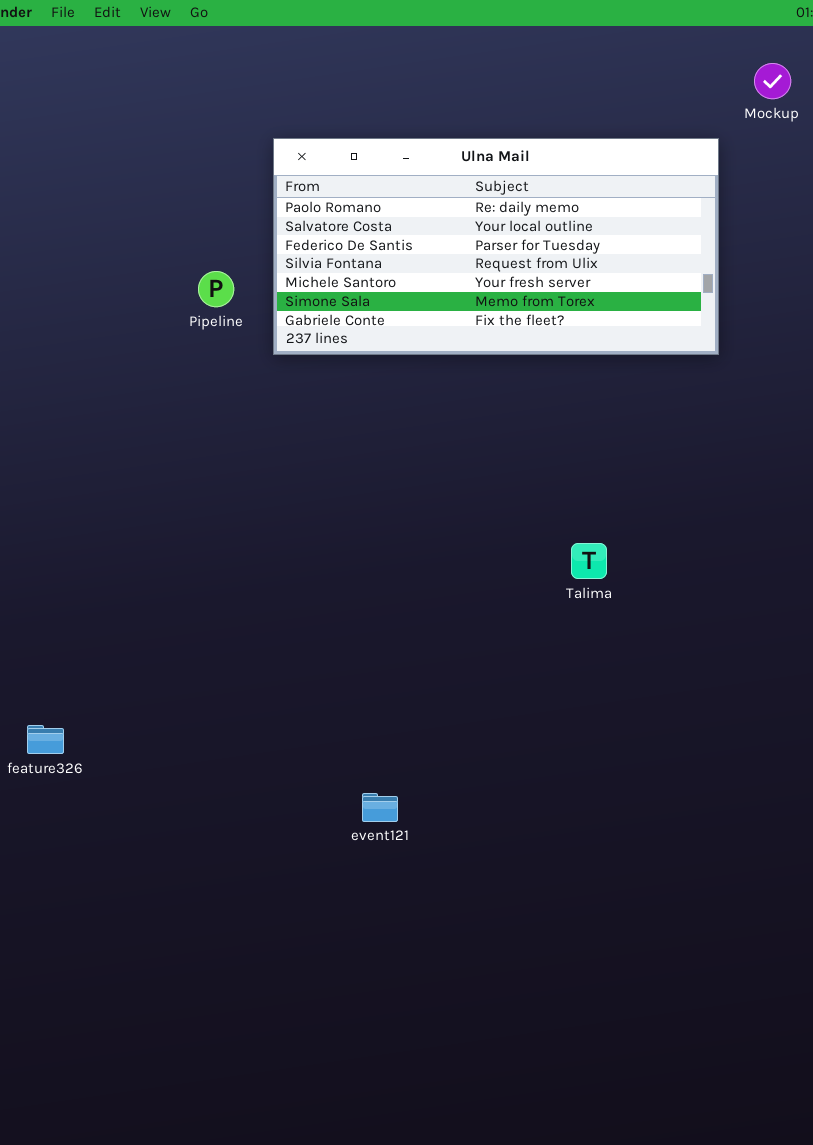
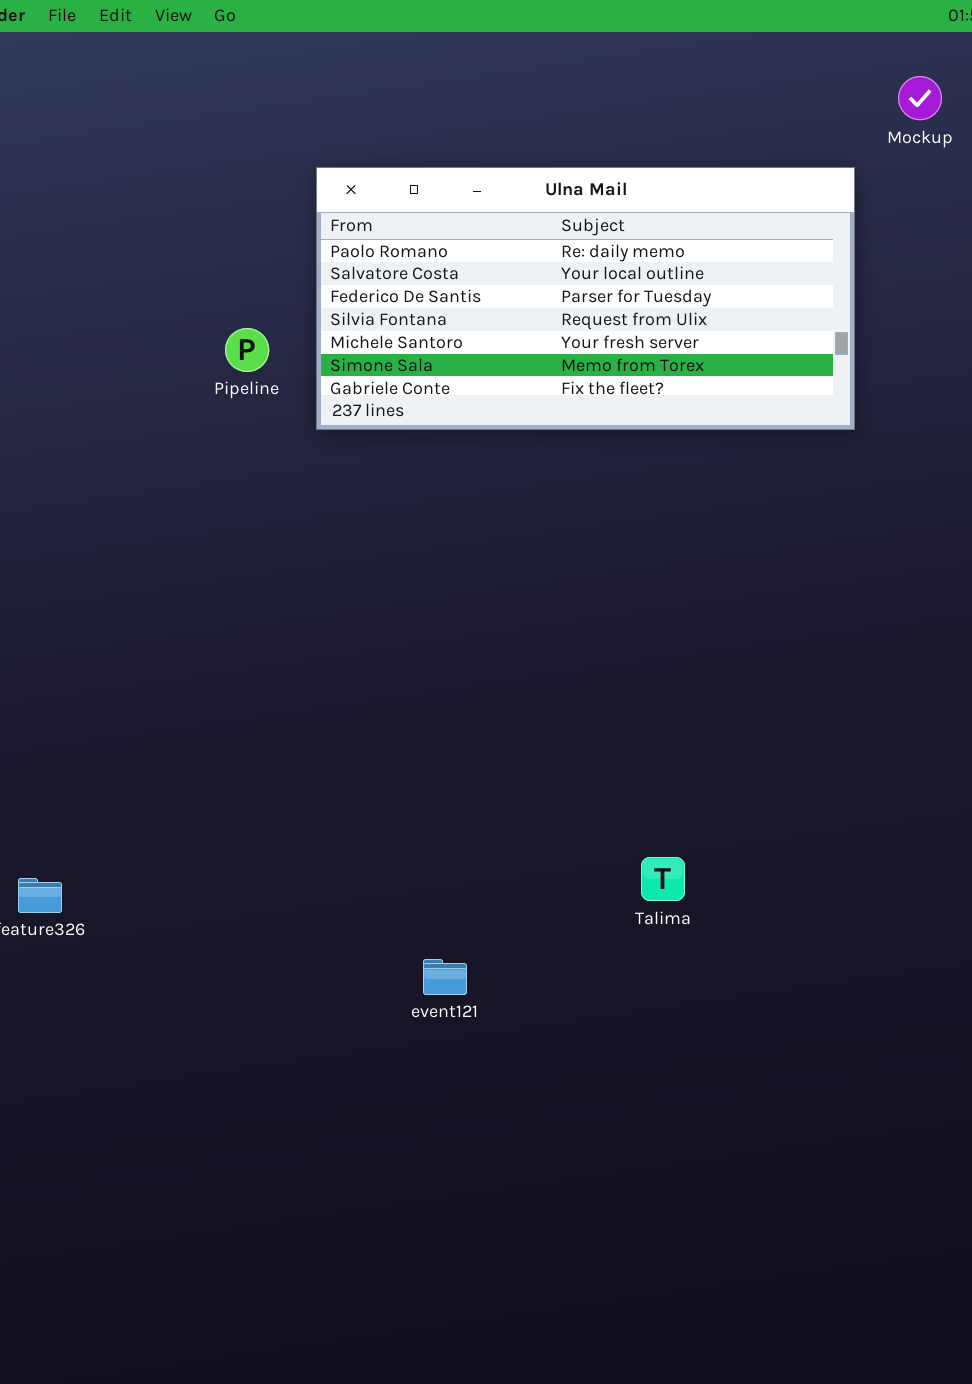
Talima: [571,543,607,579] -> [641,857,685,901], moved

